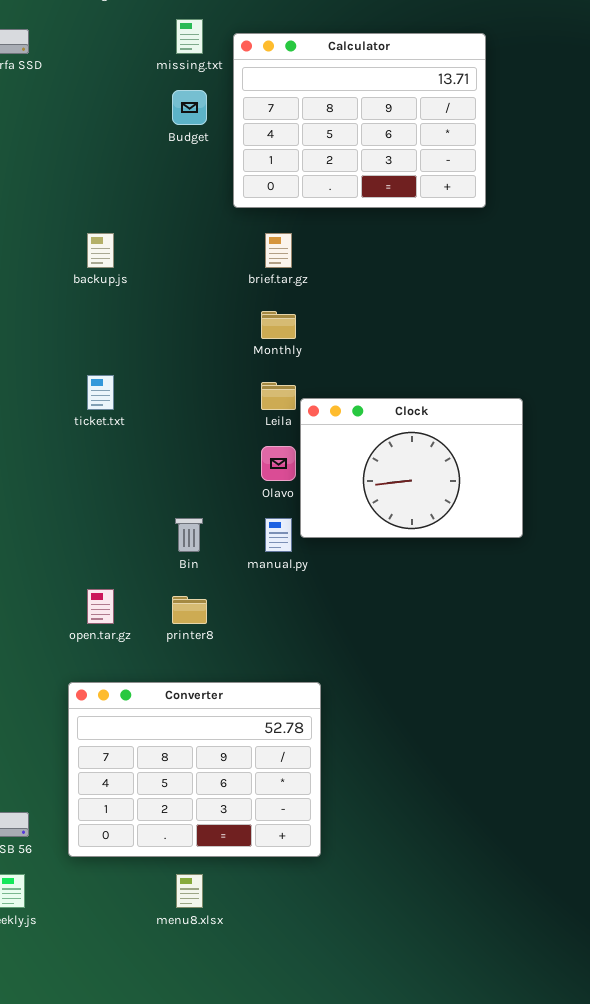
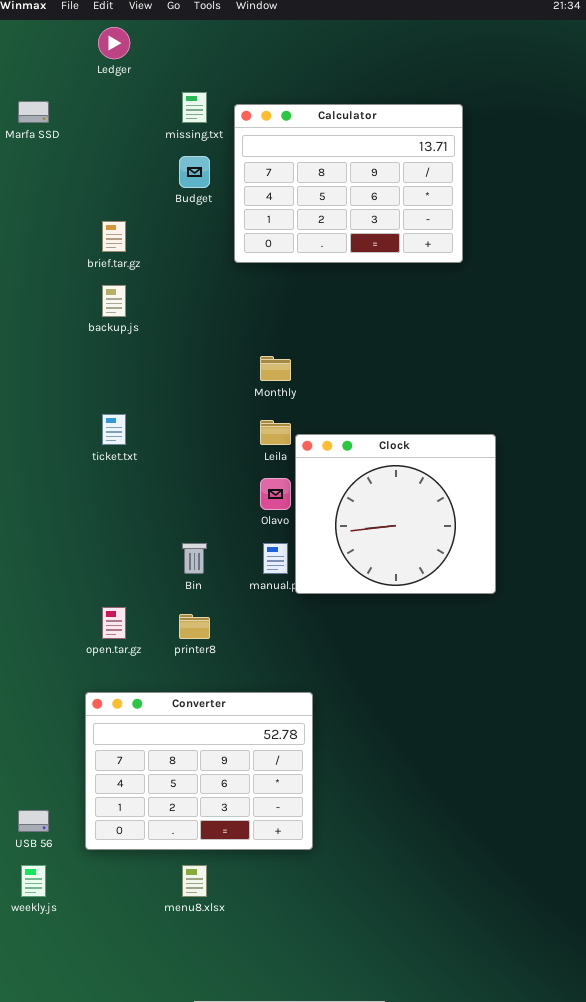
brief.tar.gz: [265,233,292,268] -> [102,221,126,252], moved
Clock: [300,398,523,538] -> [295,434,496,594], resized

